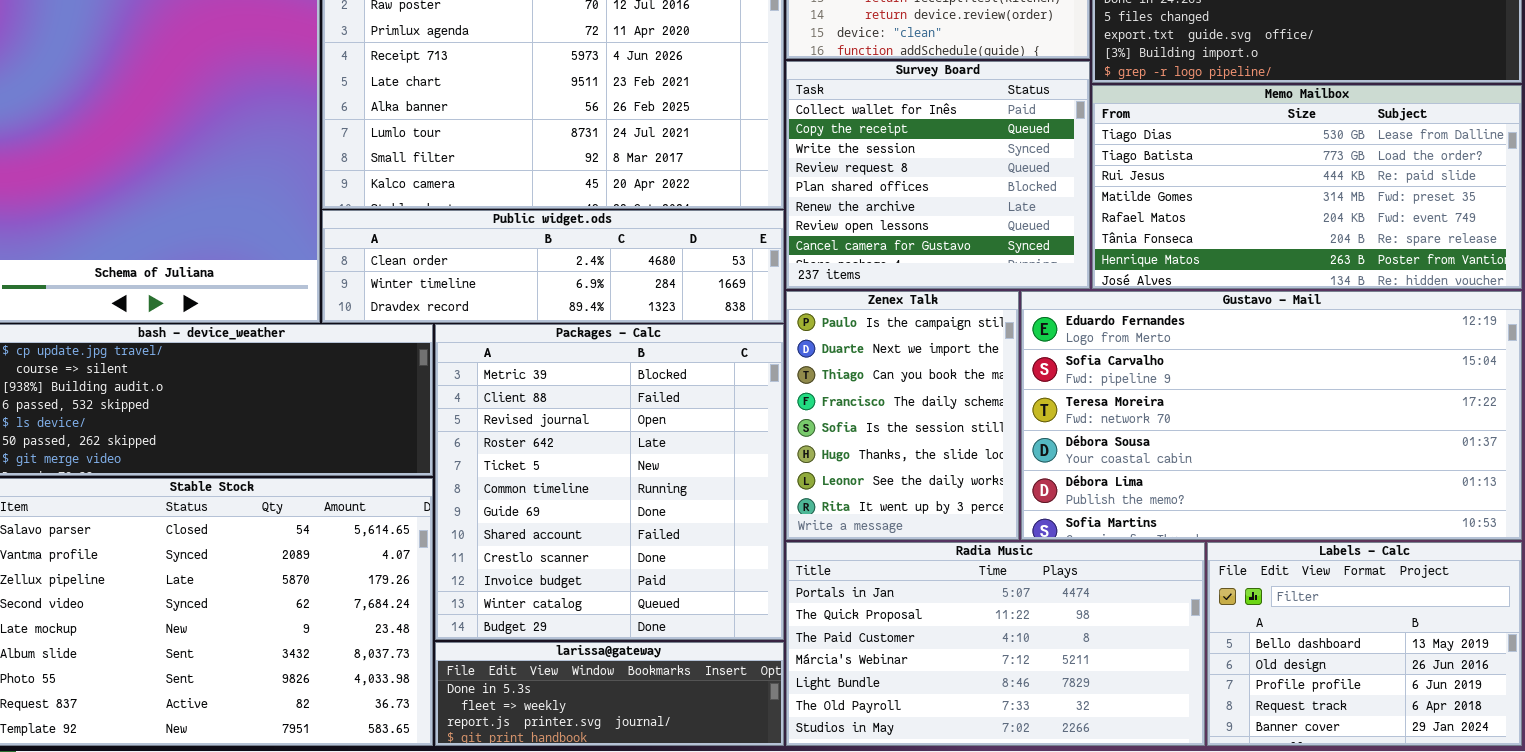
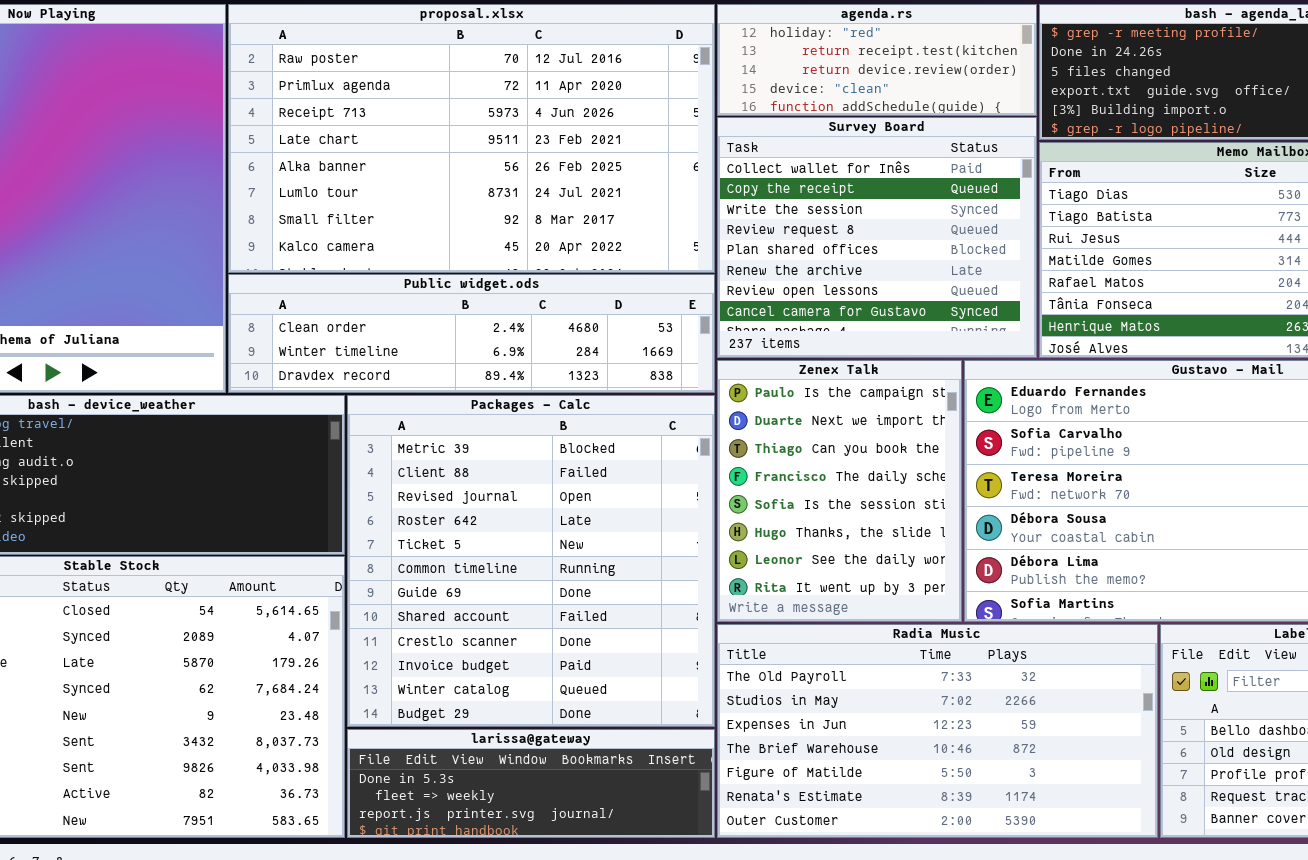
Radia Music: [786,542,1205,746] -> [717,624,1158,838], scrolled down 5 rows

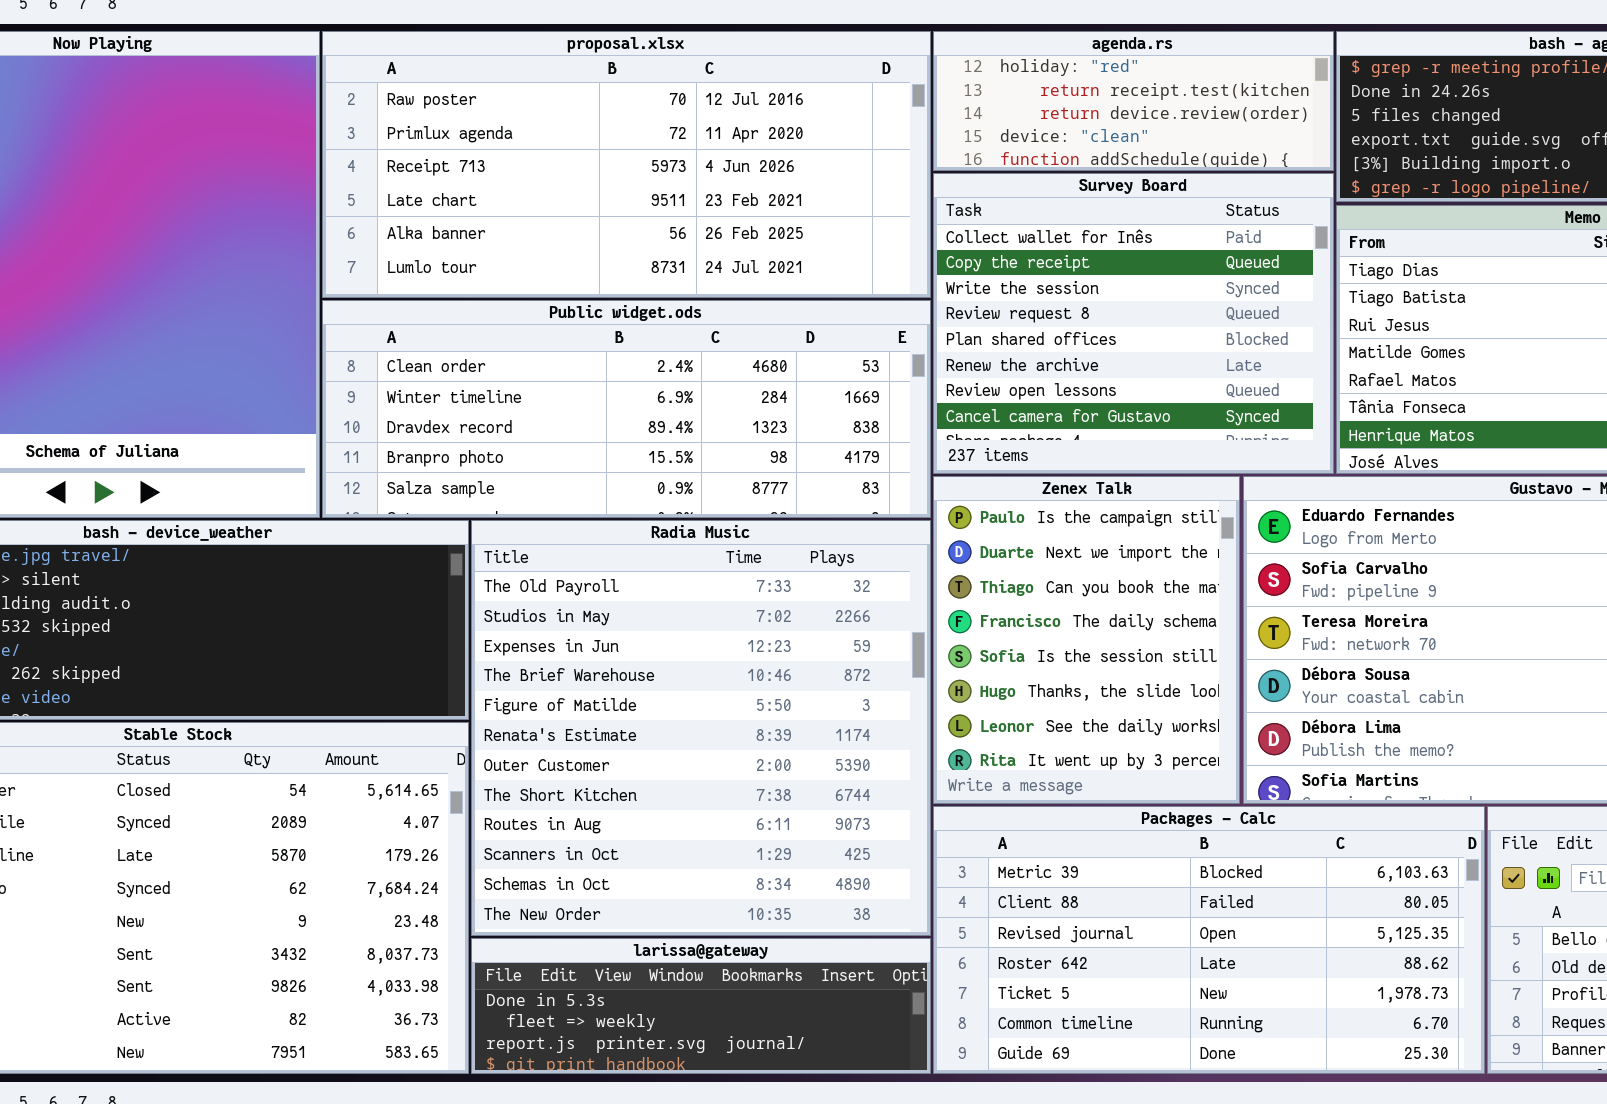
proposal.xlsx: [228,4,715,273] -> [322,31,931,298], resized
Public widget.ods: [228,274,715,393] -> [322,300,931,518], resized
Packages - Calc: [347,395,715,727] -> [933,806,1485,1074], moved, resized
Radia Music: [717,624,1158,838] -> [471,520,931,936], moved, resized

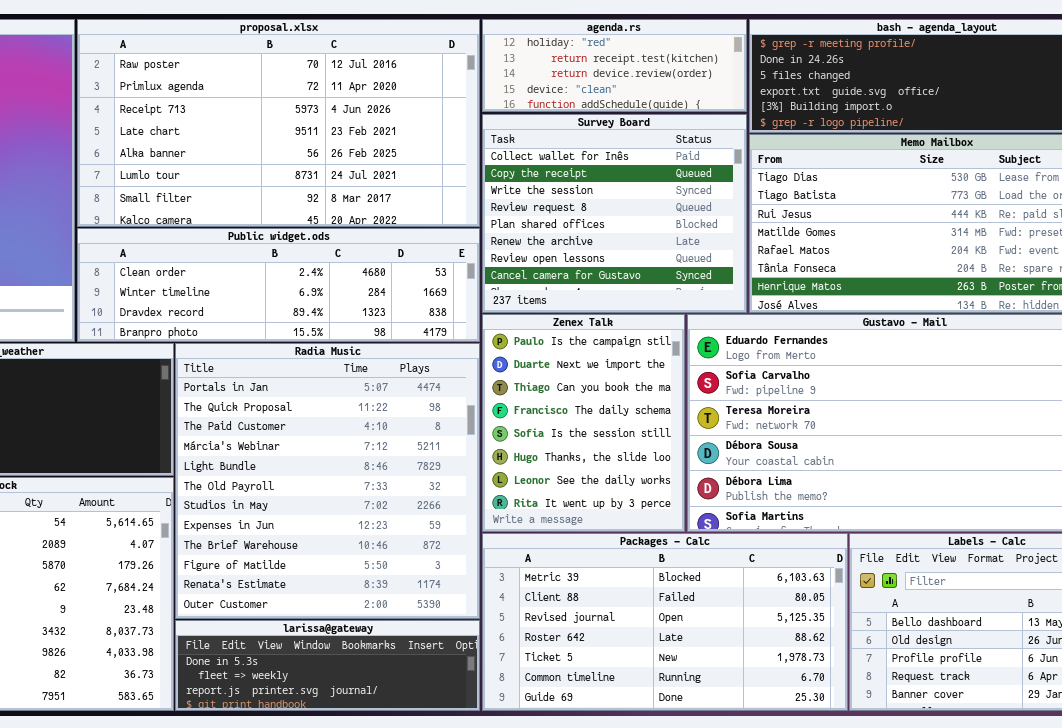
proposal.xlsx: [322,31,931,298] -> [77,19,480,227], resized
Public widget.ods: [322,300,931,518] -> [77,228,480,342], resized
Radia Music: [471,520,931,936] -> [175,343,480,619], scrolled up 5 rows

